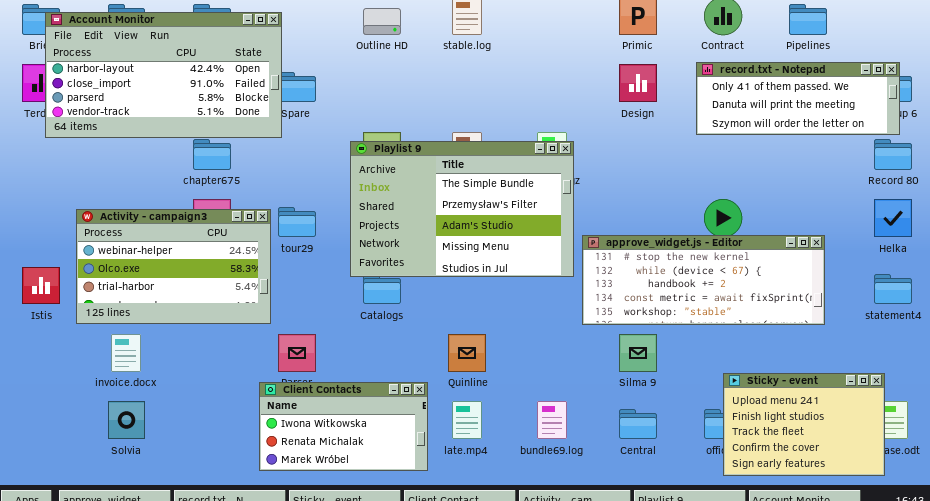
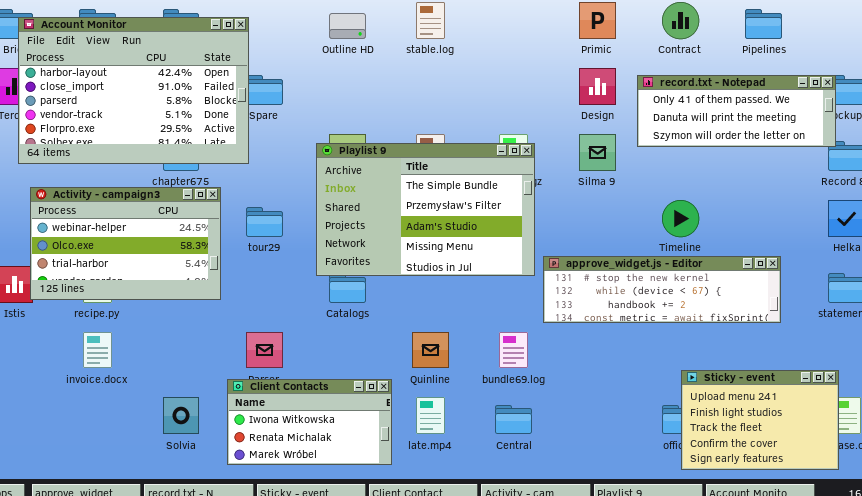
Account Monitor: [45,12,282,138] -> [18,17,249,164], resized
record.txt - Notepad: [696,62,900,135] -> [637,75,836,147], moved
Activity - campaign3: [76,209,271,324] -> [30,187,221,300], moved
approve_widget.js - Editor: [582,235,825,325] -> [543,256,781,323], resized
Silma 9: [619,334,657,372] -> [579,134,616,171], moved
Solvia: [108,401,145,439] -> [163,397,199,434], moved
bundle69.log: [537,401,567,439] -> [499,332,528,368], moved
Central: [619,409,657,439] -> [495,405,532,434], moved

